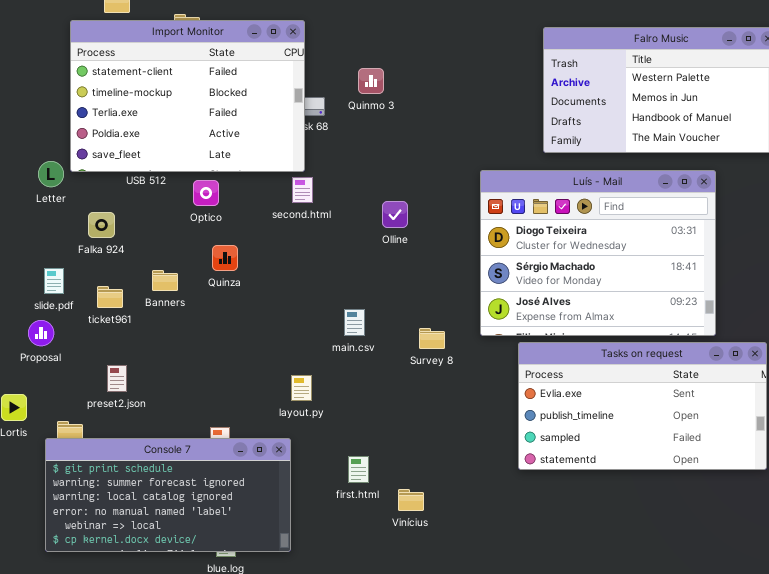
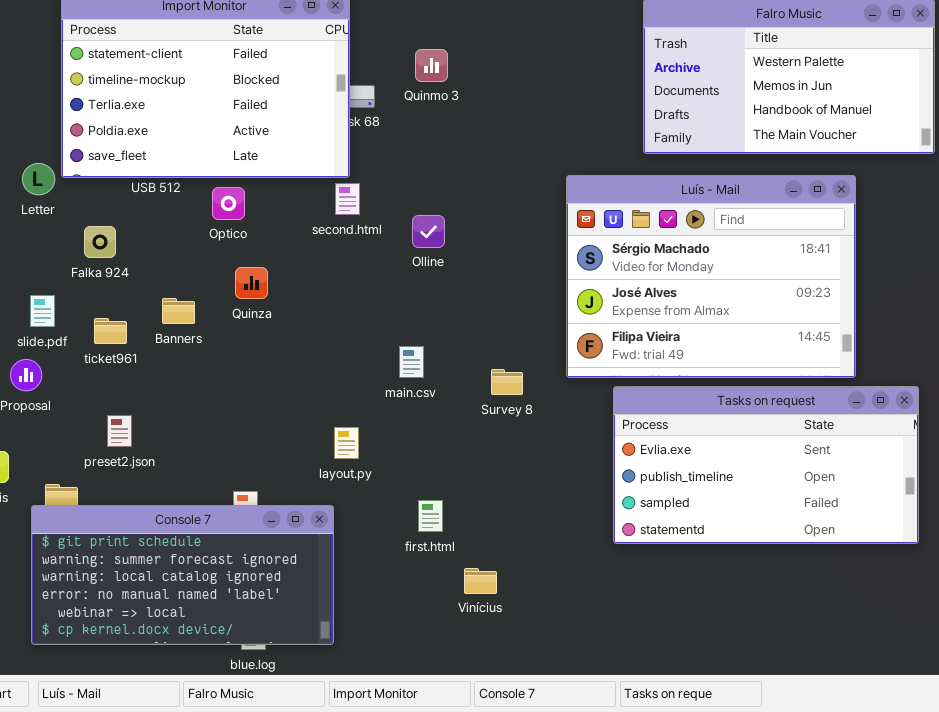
Luís - Mail: [480,170,716,336] -> [566,175,856,378], scrolled down 1 row
Olline: [382,201,408,228] -> [412,215,445,248], moved
first.html: [348,456,369,483] -> [418,500,443,532], moved

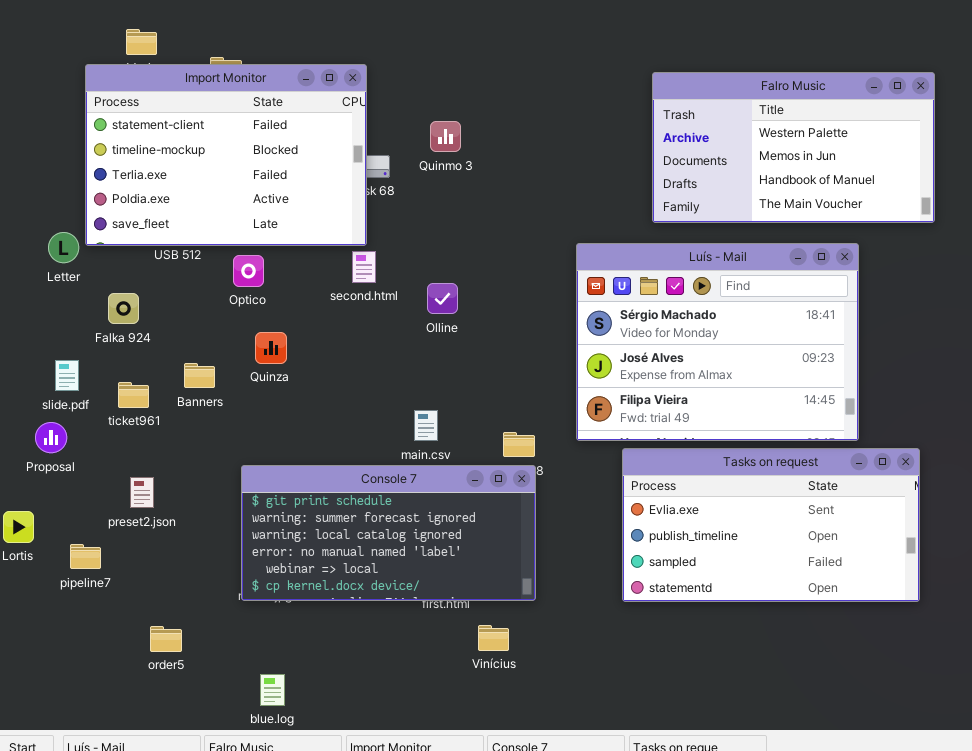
Console 7: [31,505,334,645] -> [241,465,536,601], moved

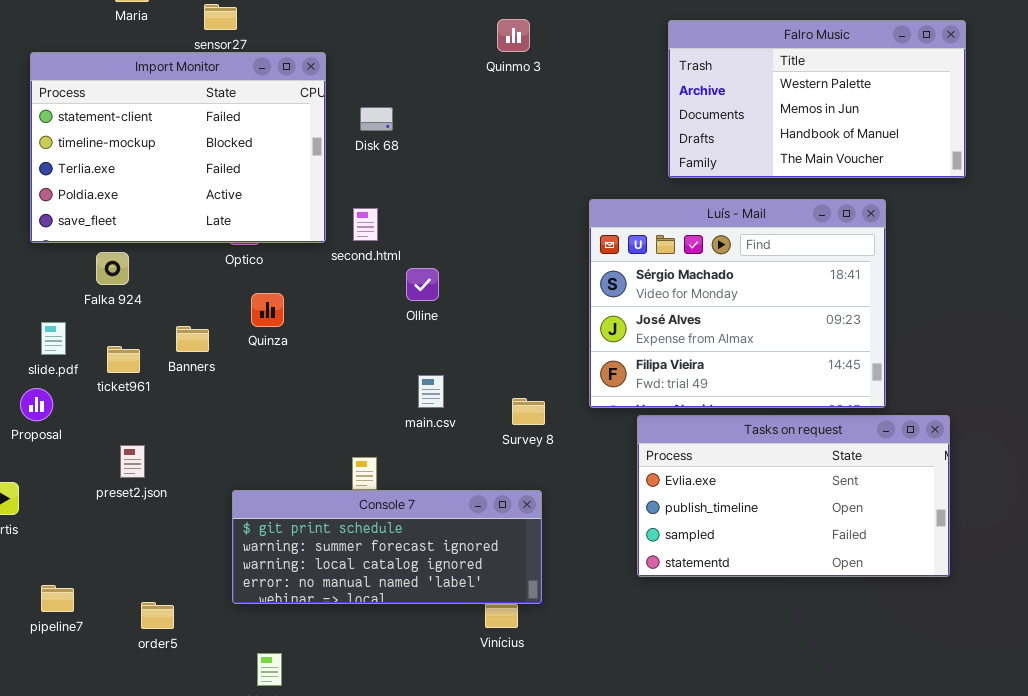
Import Monitor: [85,64,367,246] -> [30,52,326,243], moved
Quinmo 3: [430,121,461,152] -> [497,19,530,52], moved
Olline: [427,283,458,314] -> [406,268,439,301], moved
Console 7: [241,465,536,601] -> [232,490,542,604], moved, resized
pipeline7: [70,544,101,569] -> [41,585,74,612], moved

